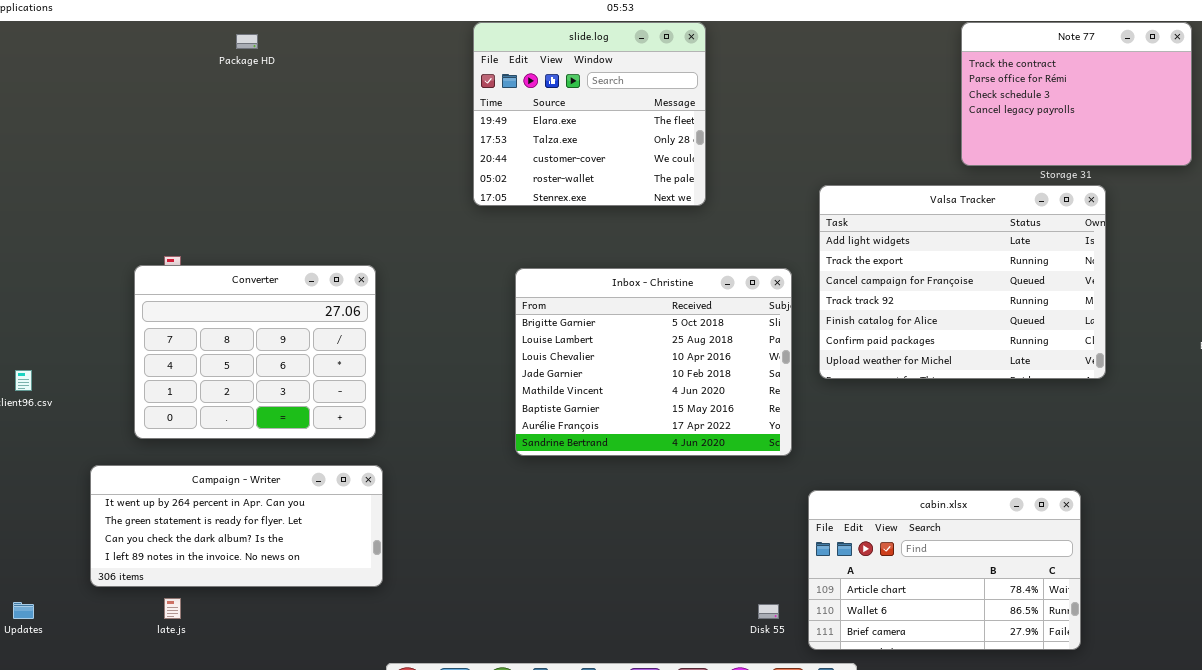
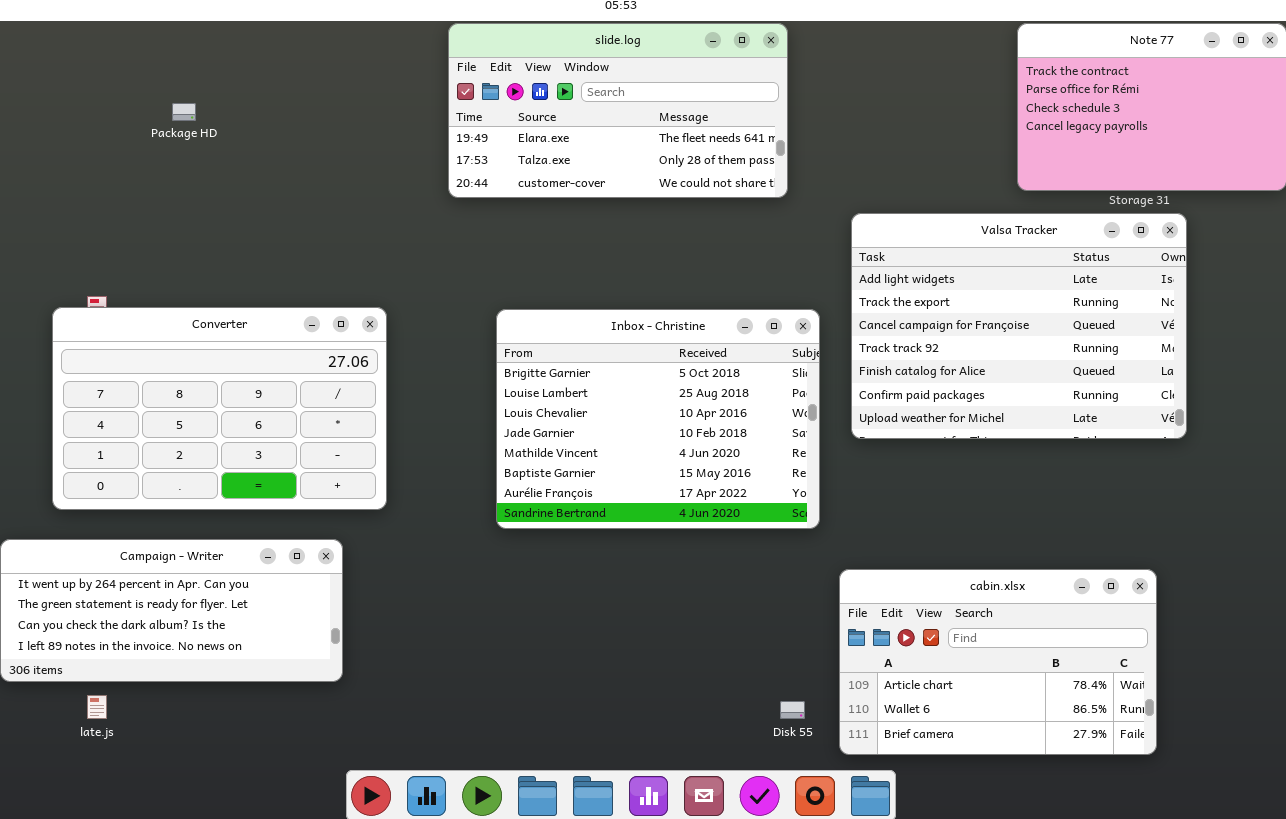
slide.log: [473,22,706,206] -> [448,23,788,198], resized
Package HD: [236,34,258,49] -> [172,103,196,121], moved
Converter: [134,265,376,439] -> [52,307,387,510], resized

